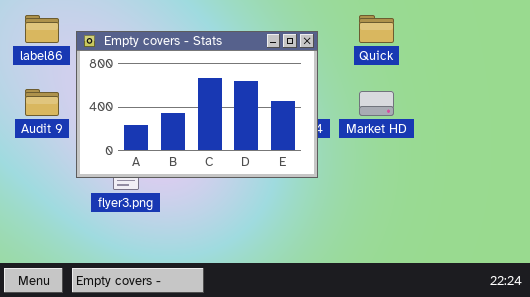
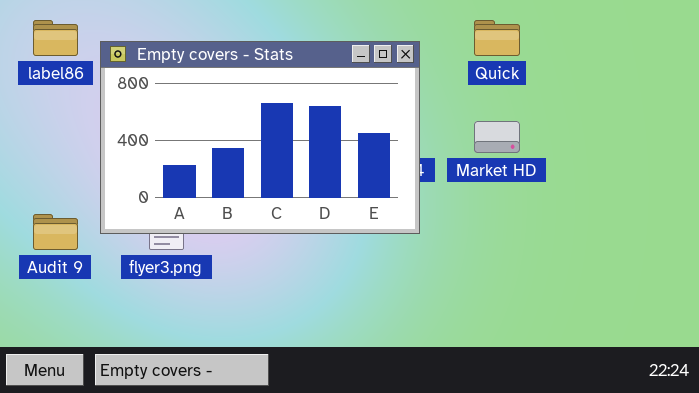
Audit 9: [25,89,59,116] -> [33,214,78,250], moved

